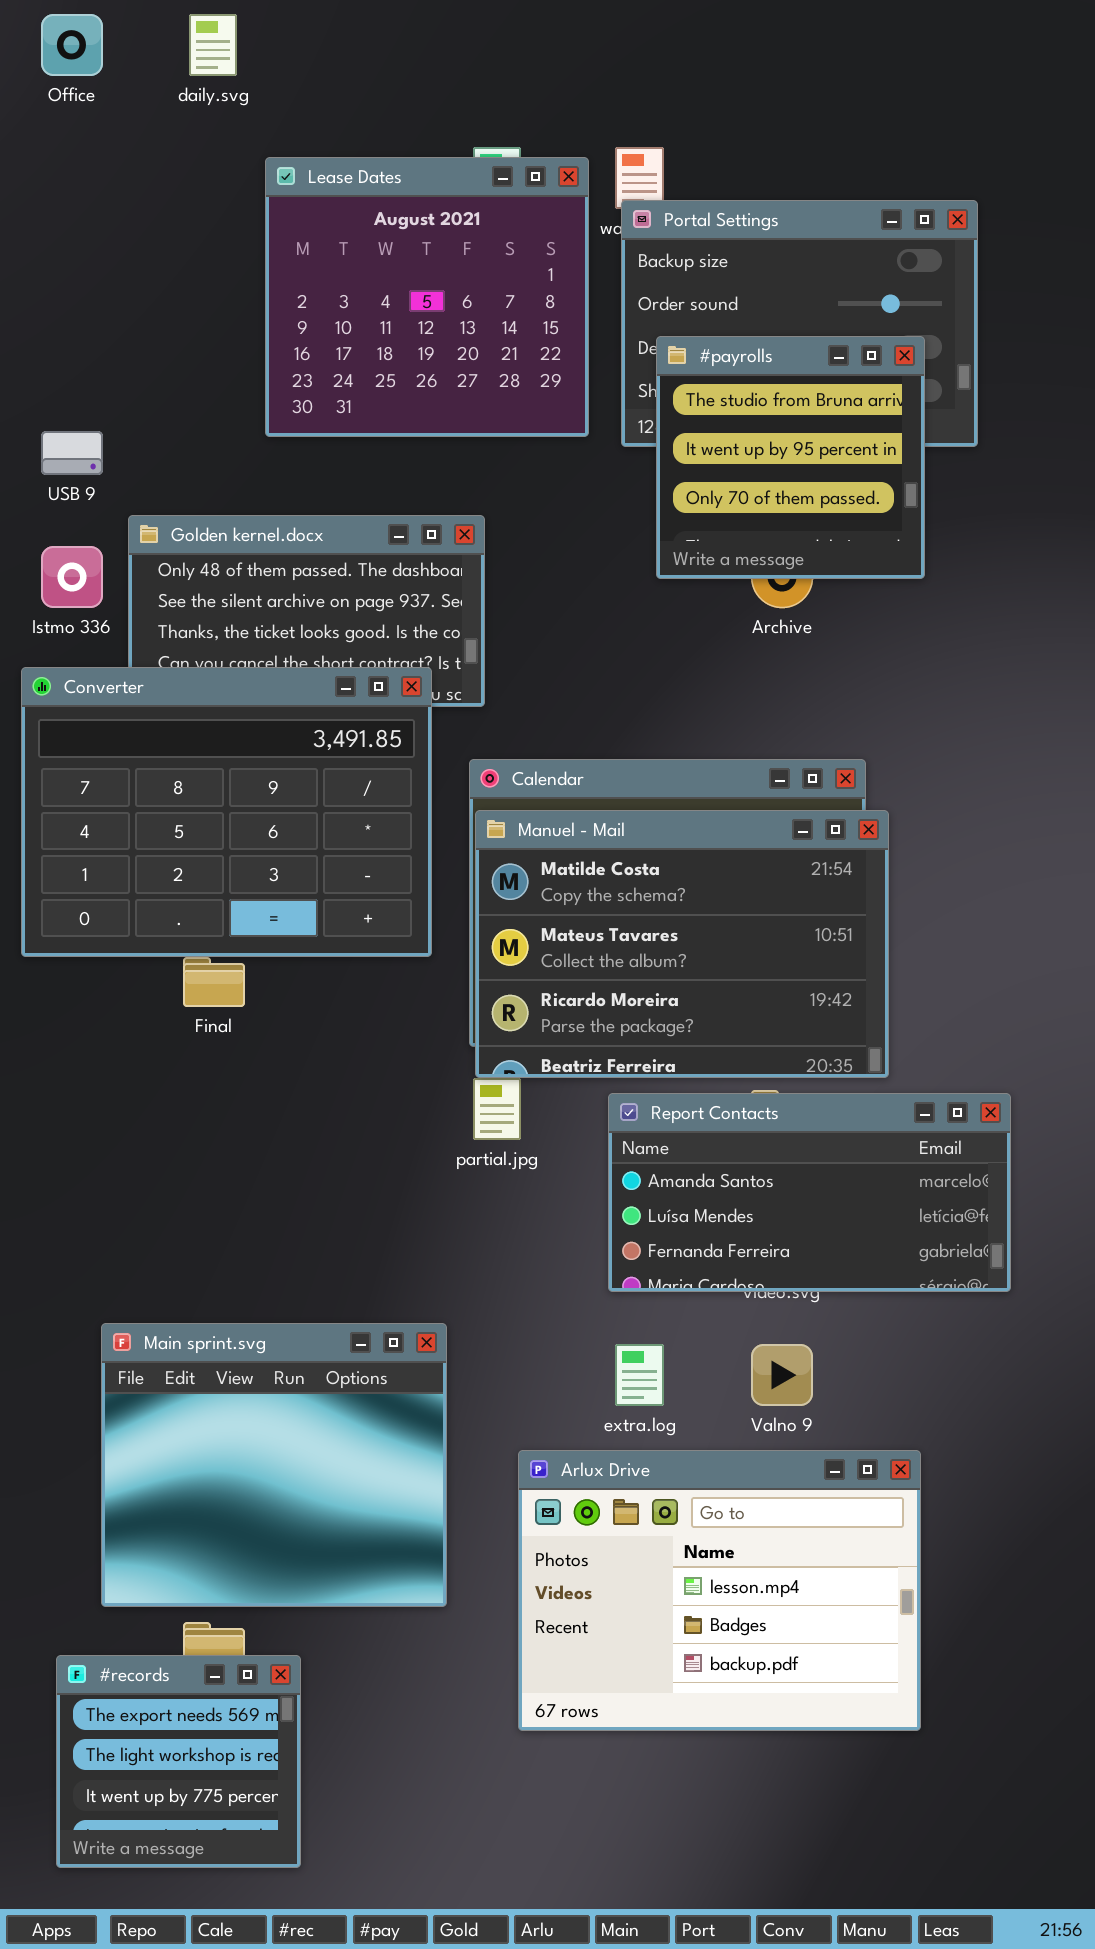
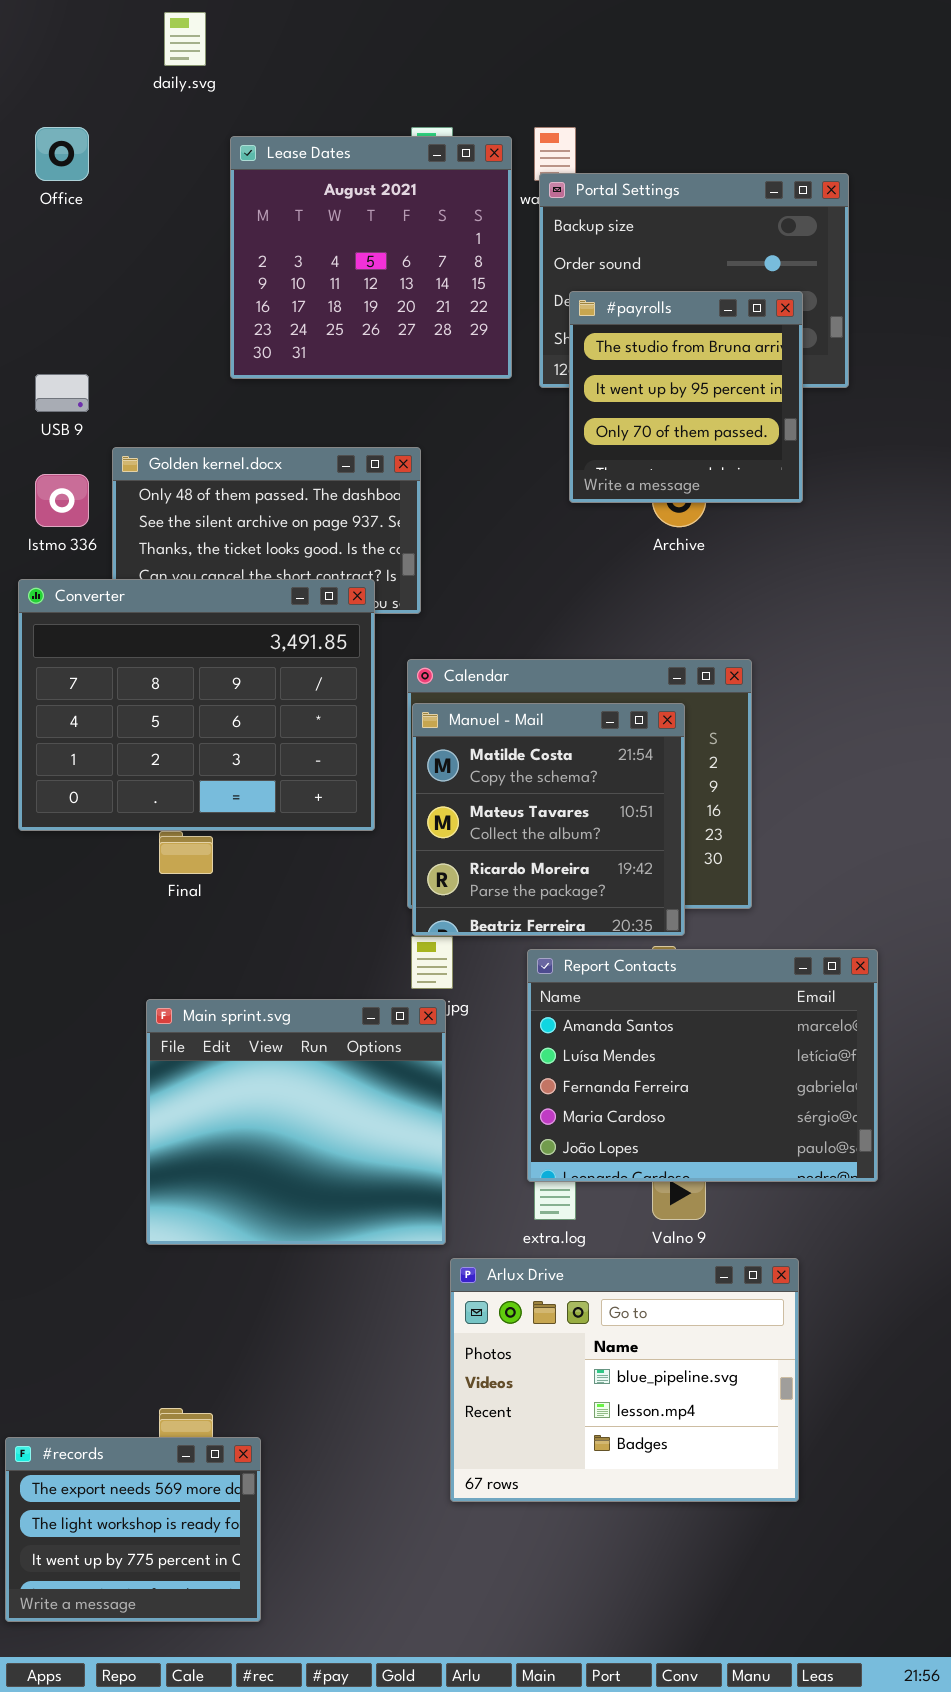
Office: [41,14,103,76] -> [35,127,89,181], moved
Manuel - Mail: [475,810,889,1078] -> [412,703,685,936], resized
Report Contacts: [608,1093,1011,1292] -> [527,949,878,1182], resized
Main sprint.svg: [101,1323,447,1607] -> [146,999,446,1245], moved
Arlux Drive: [518,1450,921,1731] -> [450,1258,799,1502], scrolled up 1 row
#records: [56,1655,301,1868] -> [5,1437,261,1622], resized

